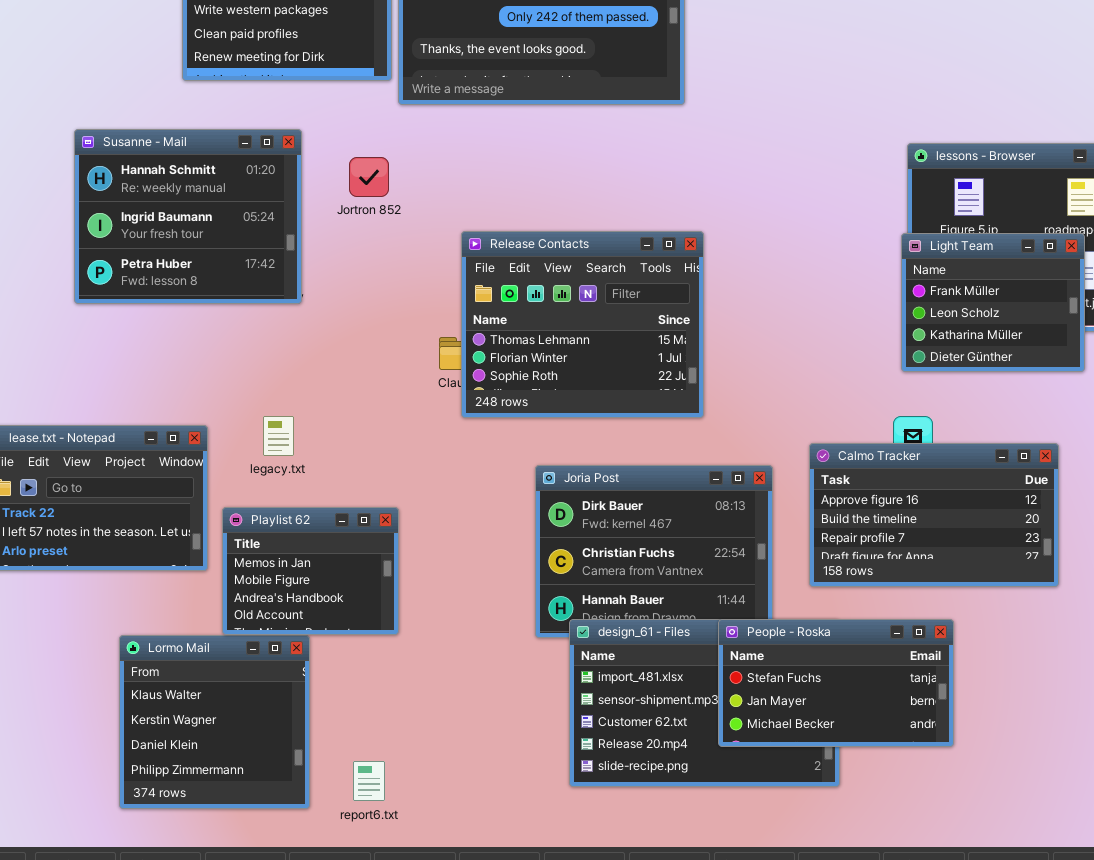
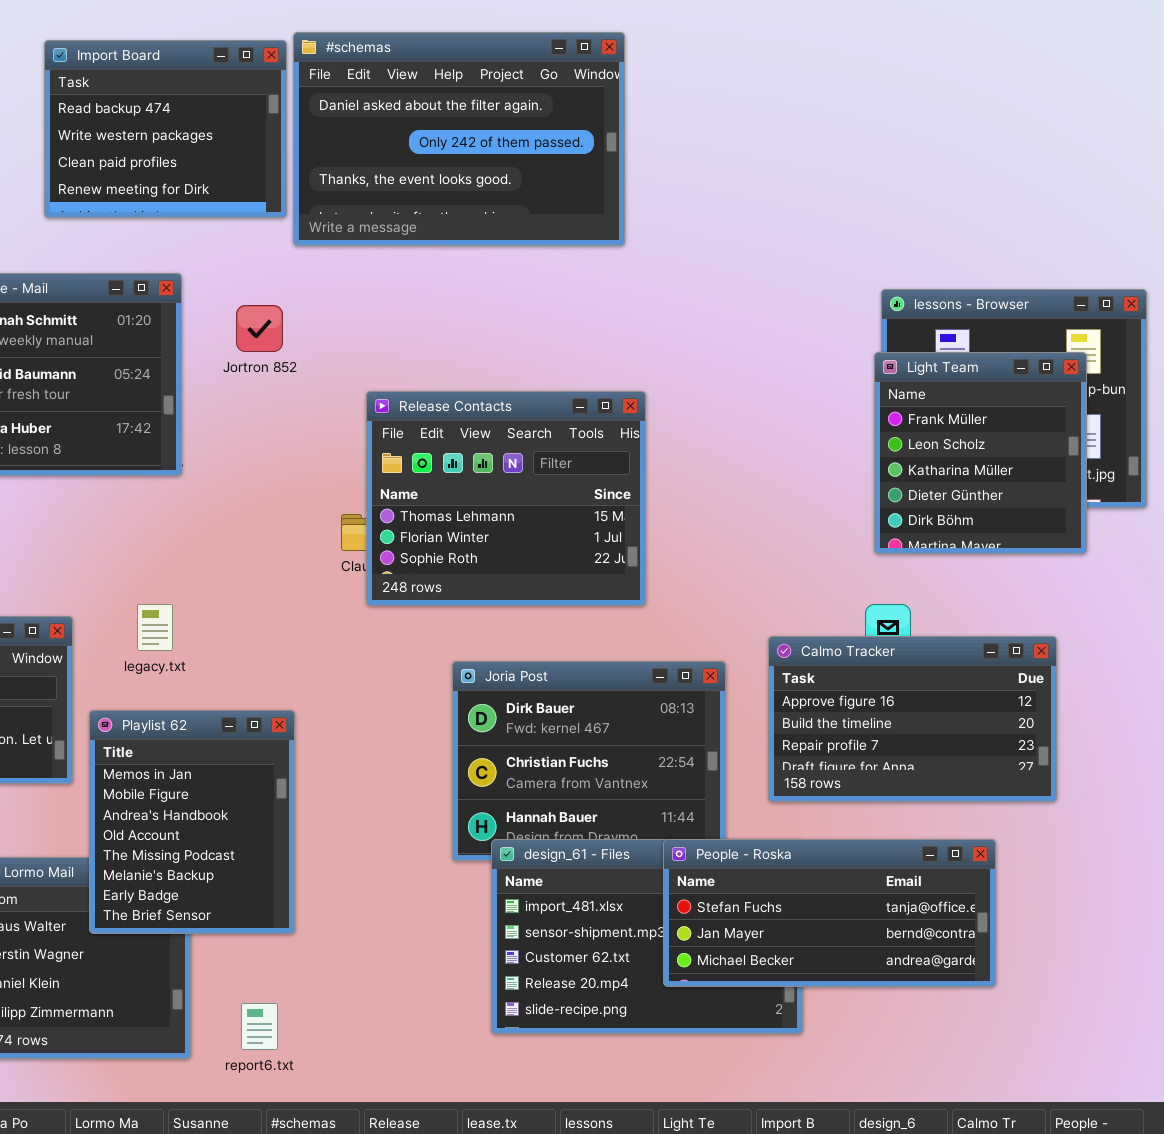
Light Team: [901,233,1085,372] -> [874,352,1087,554], resized
Playlist 62: [222,507,399,635] -> [89,710,295,934], resized
People - Roska: [718,619,954,747] -> [663,839,996,987], resized

